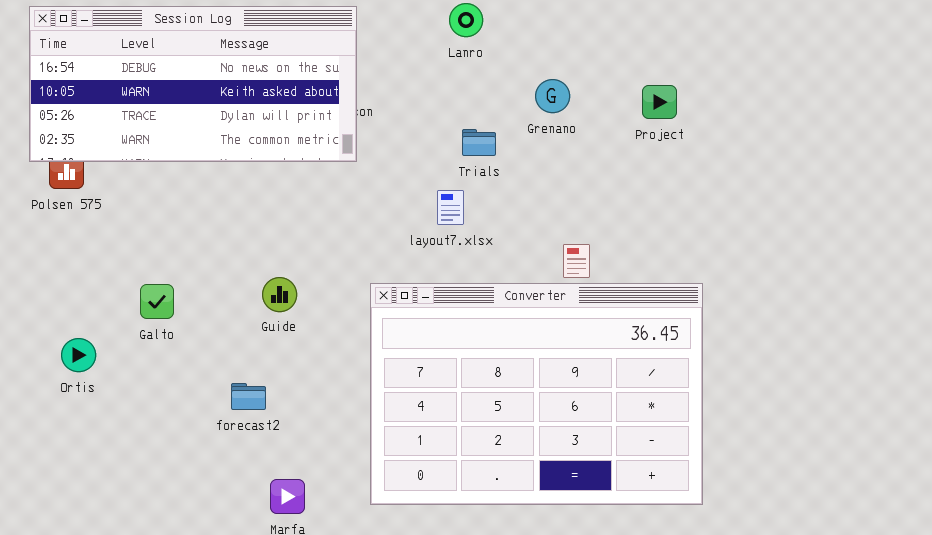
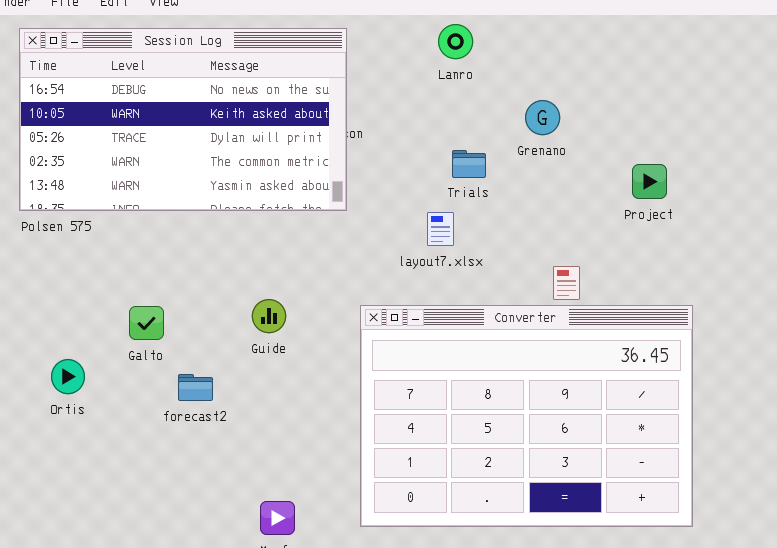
Session Log: [29,6,357,162] -> [19,28,347,211], resized
Project: [642,85,677,119] -> [632,164,667,199], moved
forecast2: [231,383,266,410] -> [178,374,213,401], moved

